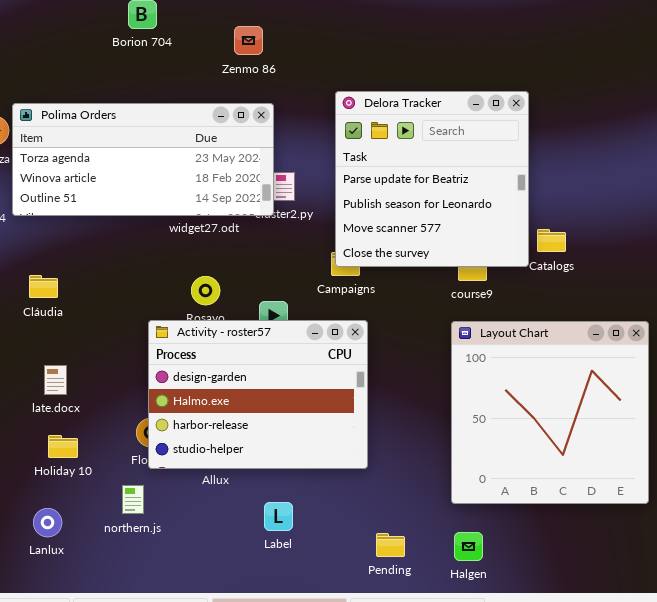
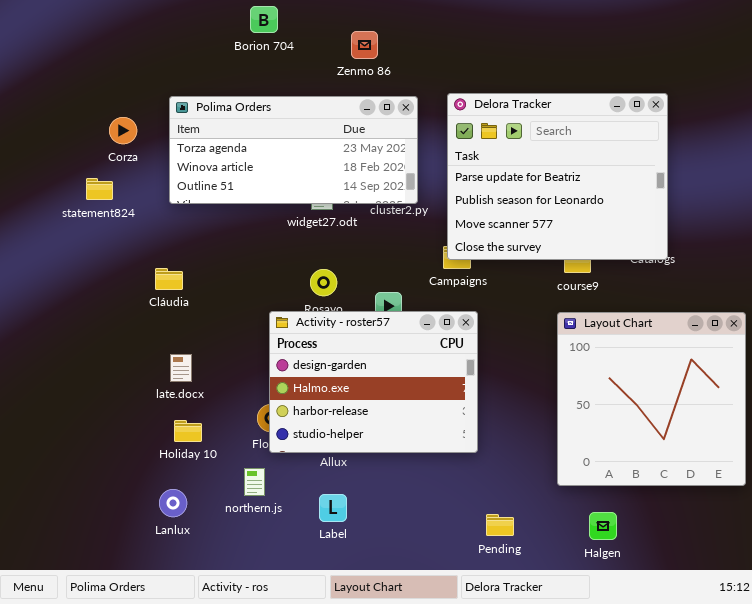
Delora Tracker: [335,91,529,267] -> [447,93,668,260], resized
Polima Orders: [12,103,274,216] -> [169,96,418,204], moved
Label: [264,502,293,531] -> [319,494,347,522], moved
Halgen: [454,532,483,561] -> [589,512,617,540], moved

